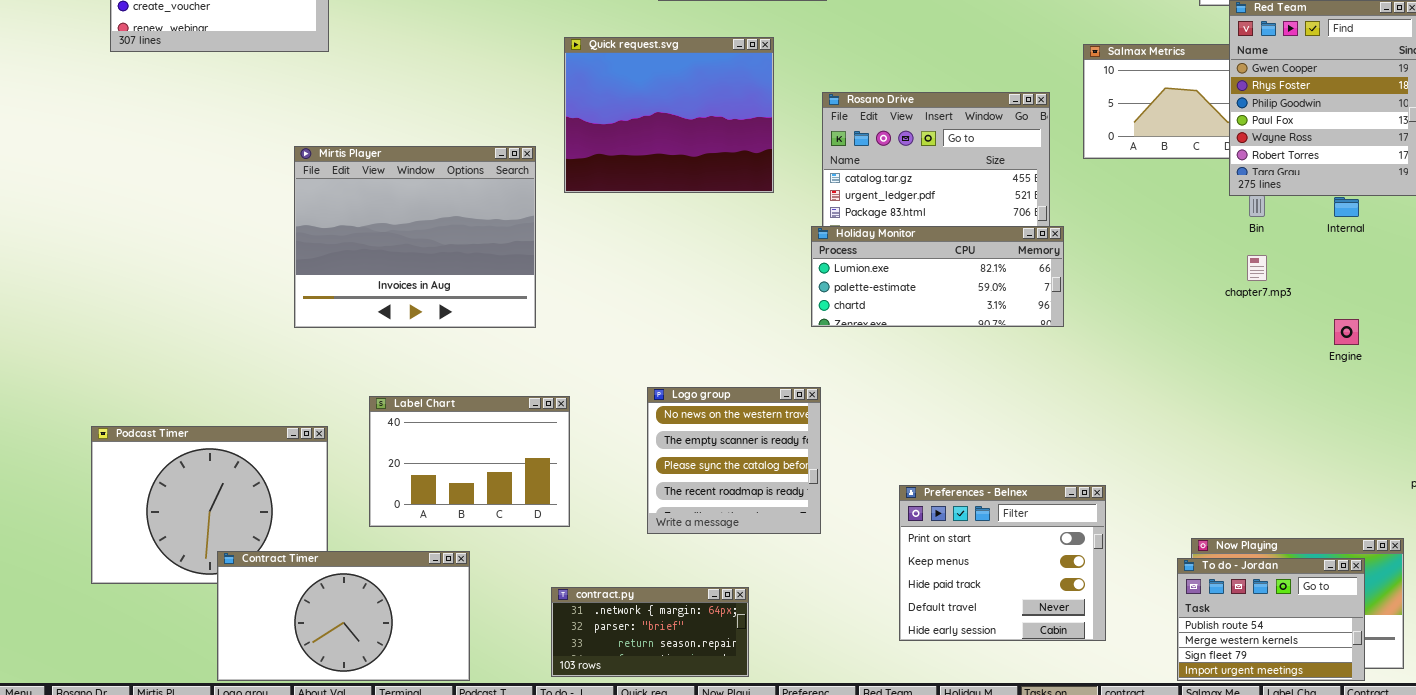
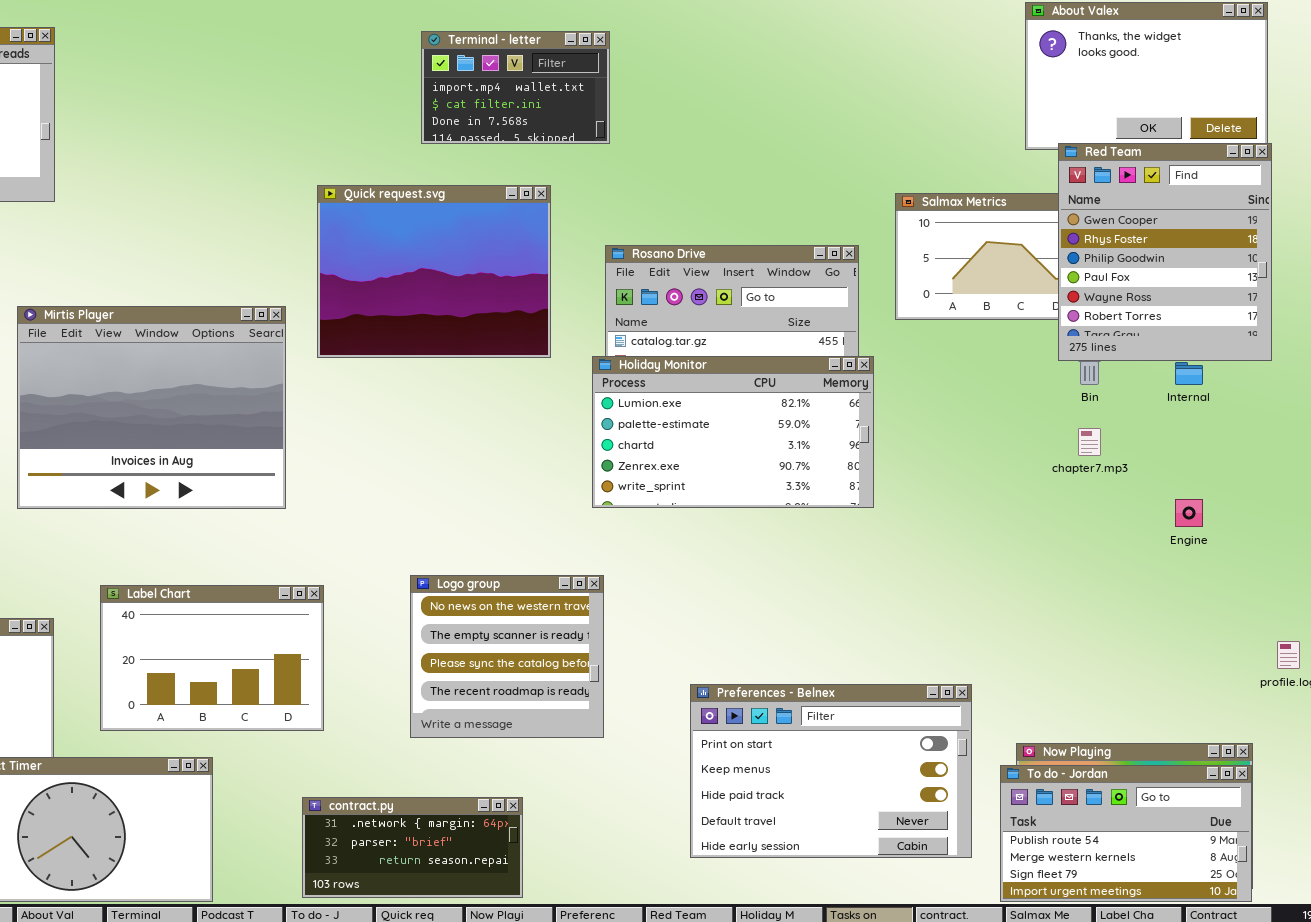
Holiday Monitor: [811,226,1064,327] -> [592,356,874,508], resized
Preferences - Belnex: [899,485,1106,641] -> [690,684,972,858], resized
To do - Jordan: [1177,558,1365,681] -> [1000,765,1252,902], resized

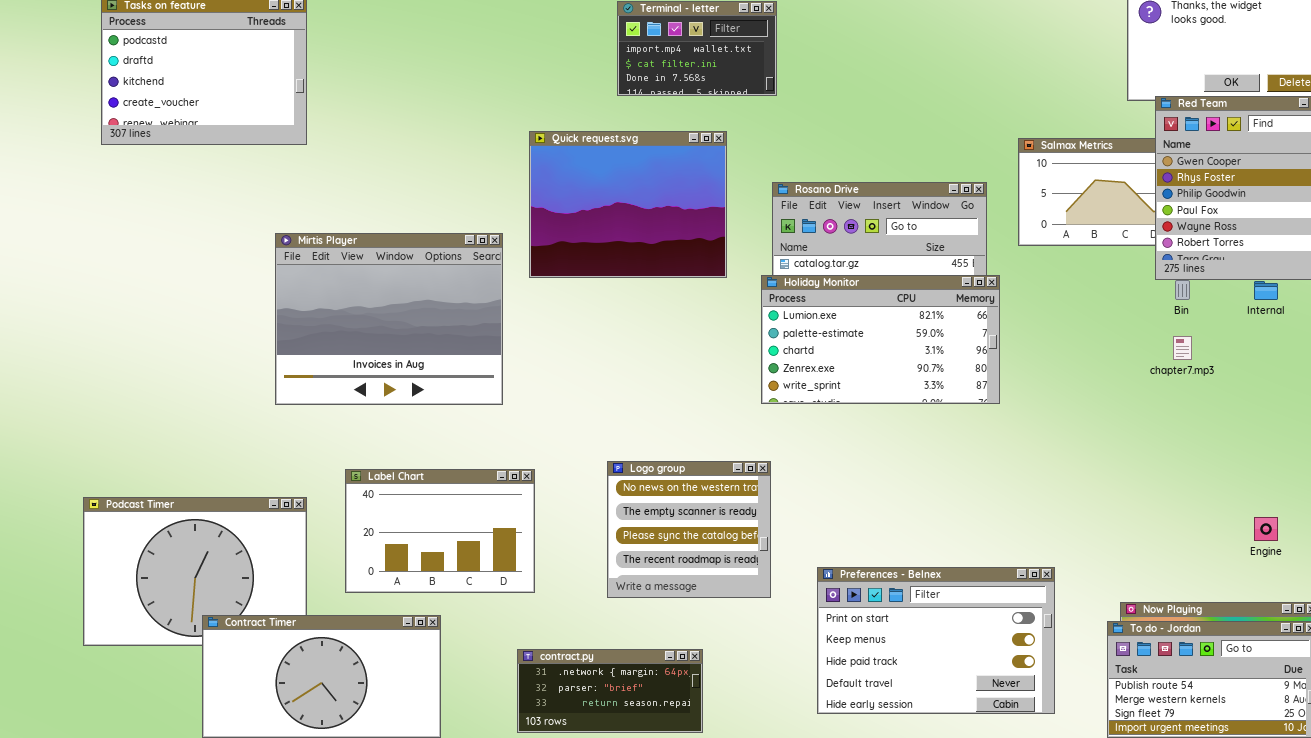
Engine: [1175,499,1203,527] -> [1254,517,1278,541], moved
Preferences - Belnex: [690,684,972,858] -> [817,567,1055,714], moved

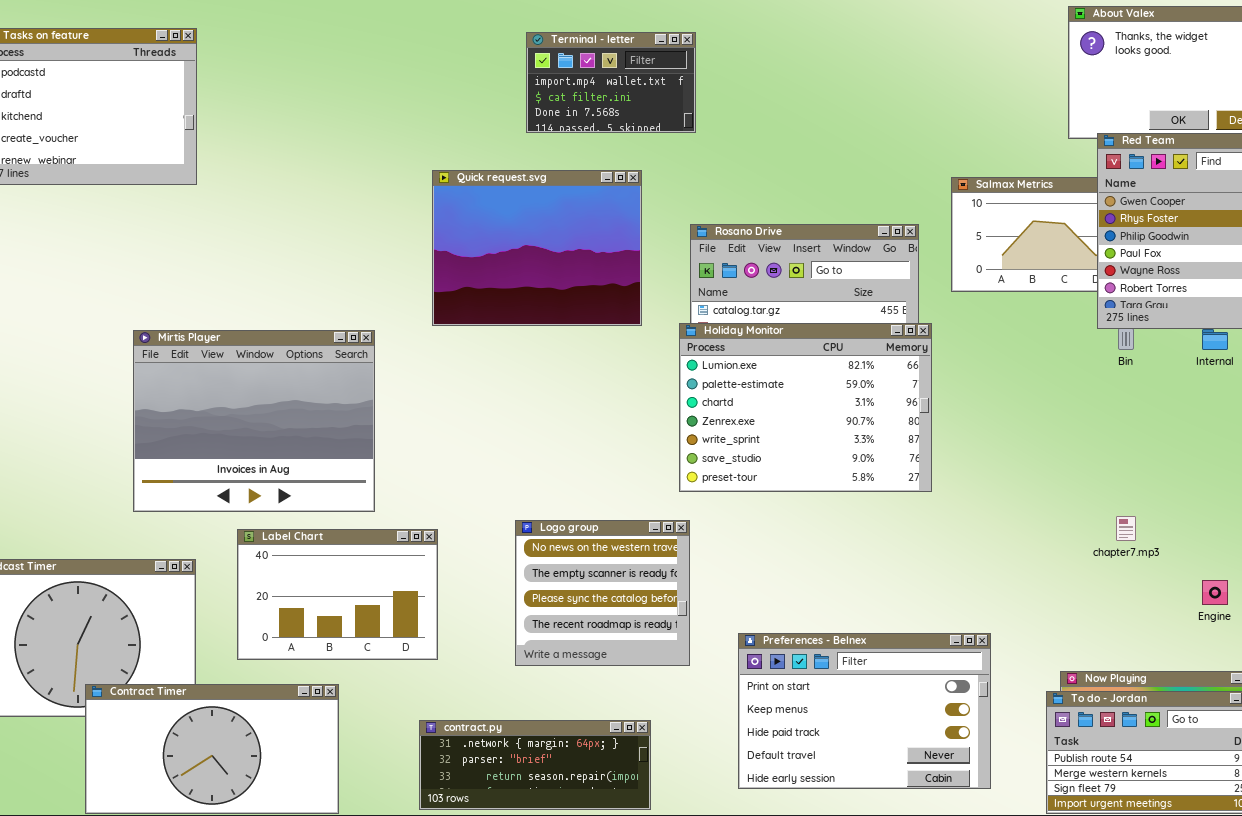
Mirtis Player: [275,233,503,405] -> [133,330,375,512], moved
Holiday Monitor: [761,275,1000,404] -> [679,323,932,492], resized
chapter7.mp3: [1173,336,1192,360] -> [1116,516,1136,541], moved
contract.py: [517,649,703,733] -> [419,720,651,810], resized

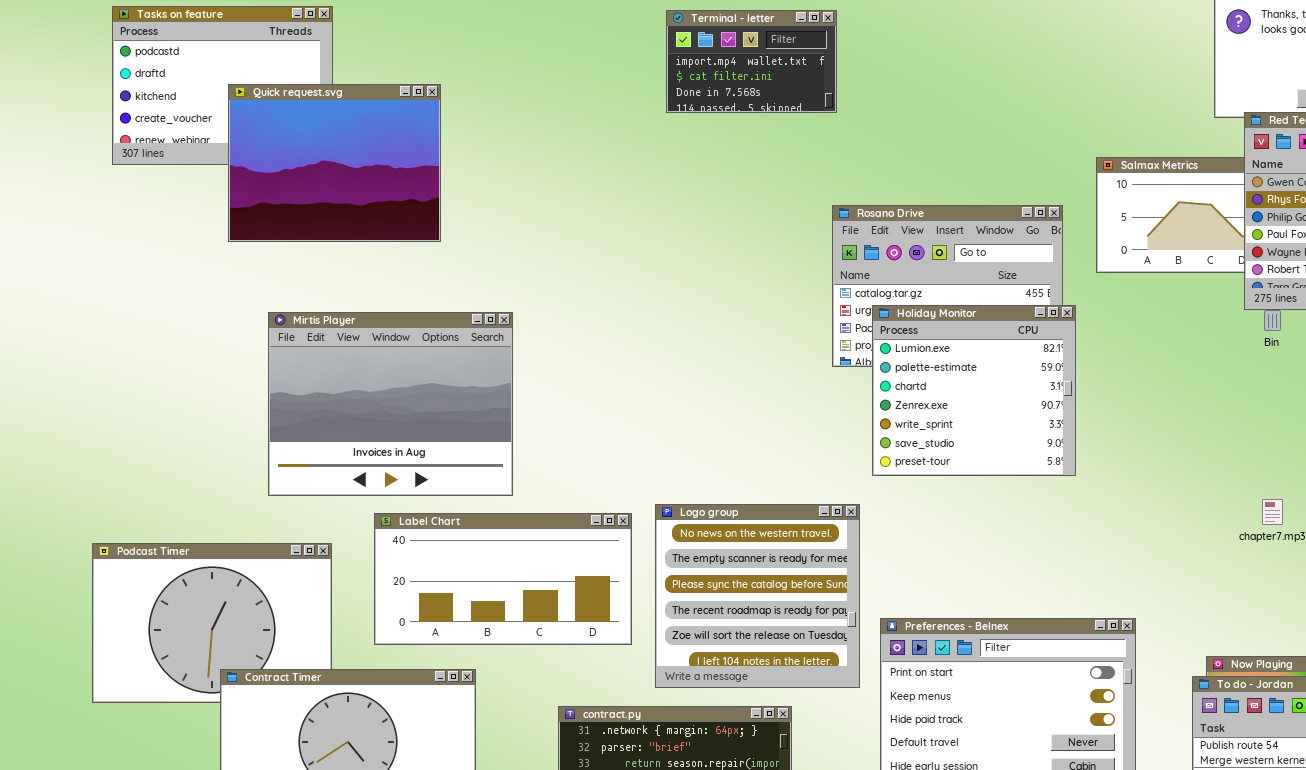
Quick request.svg: [432,170,642,326] -> [228,84,441,242], moved
Holiday Monitor: [679,323,932,492] -> [872,305,1076,476], resized
Logo group: [515,520,690,666] -> [655,504,860,688], resized
Label Chart: [237,529,438,660] -> [374,513,632,645], resized

